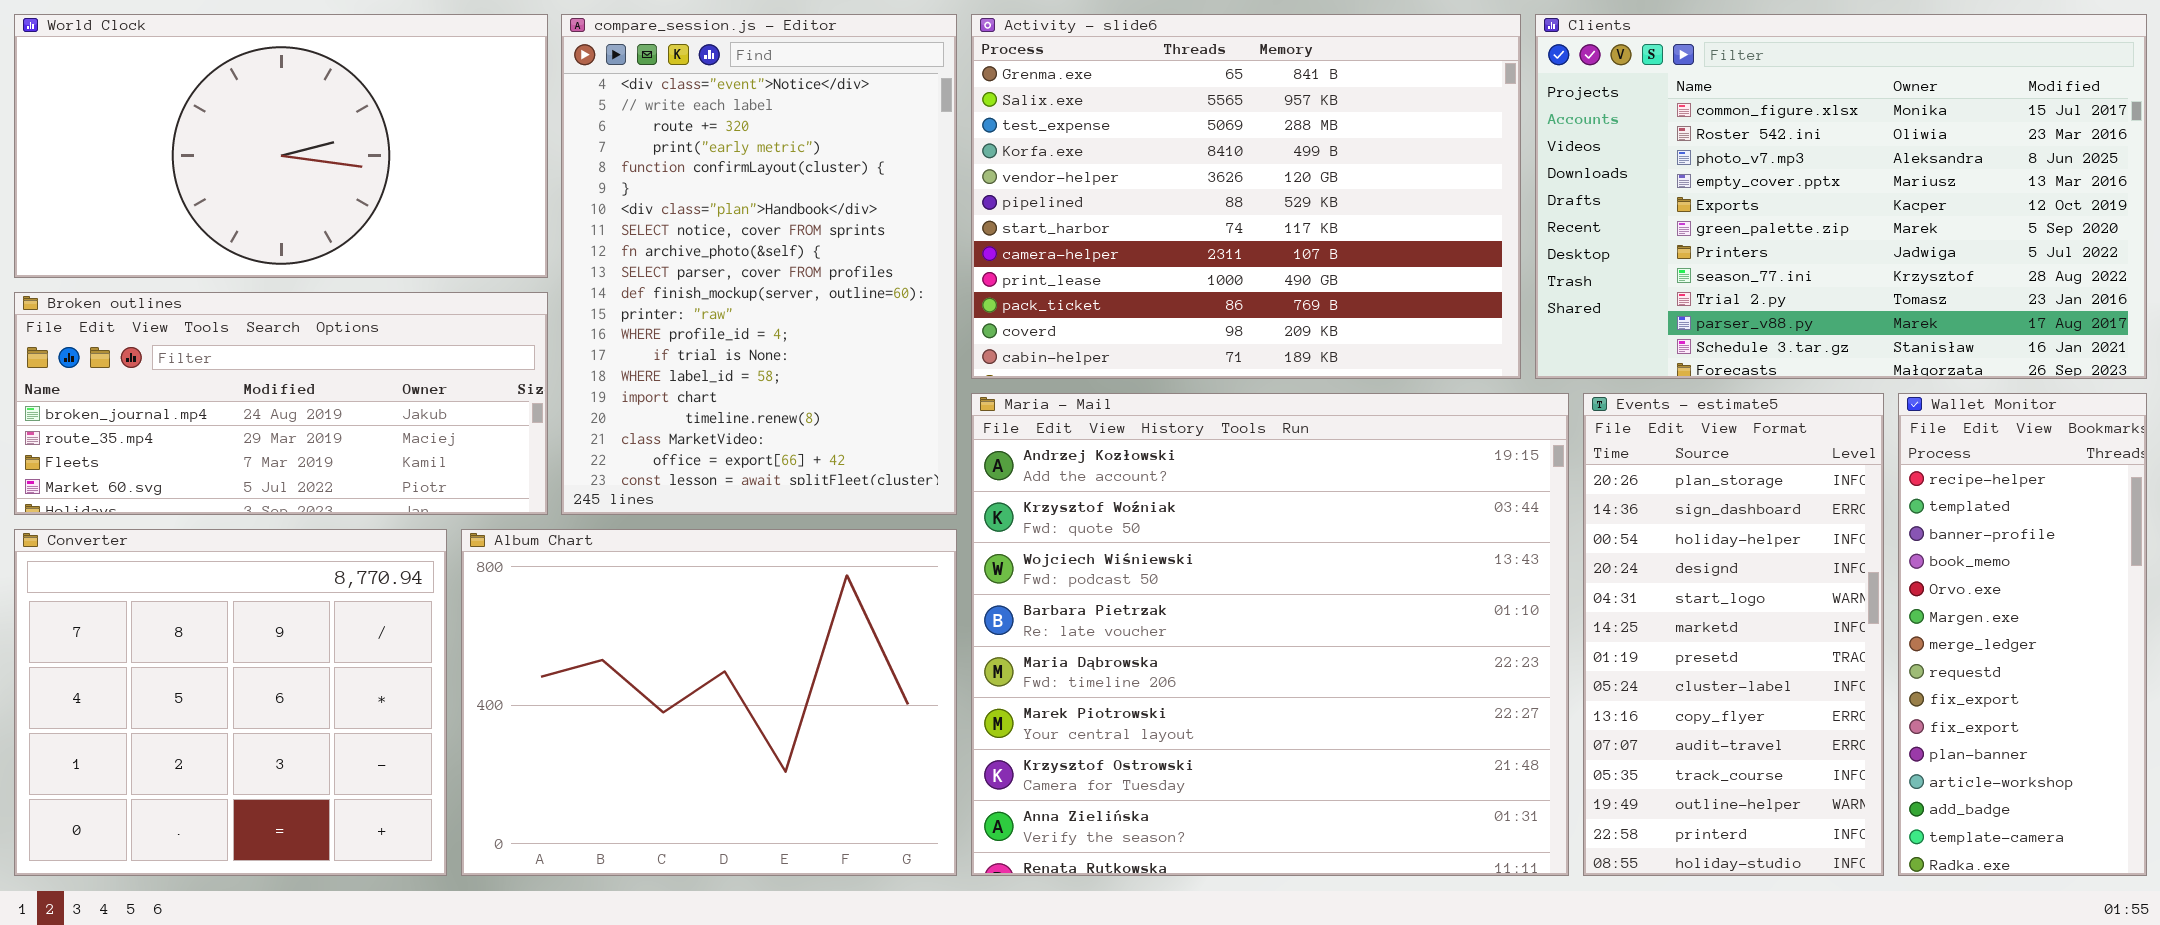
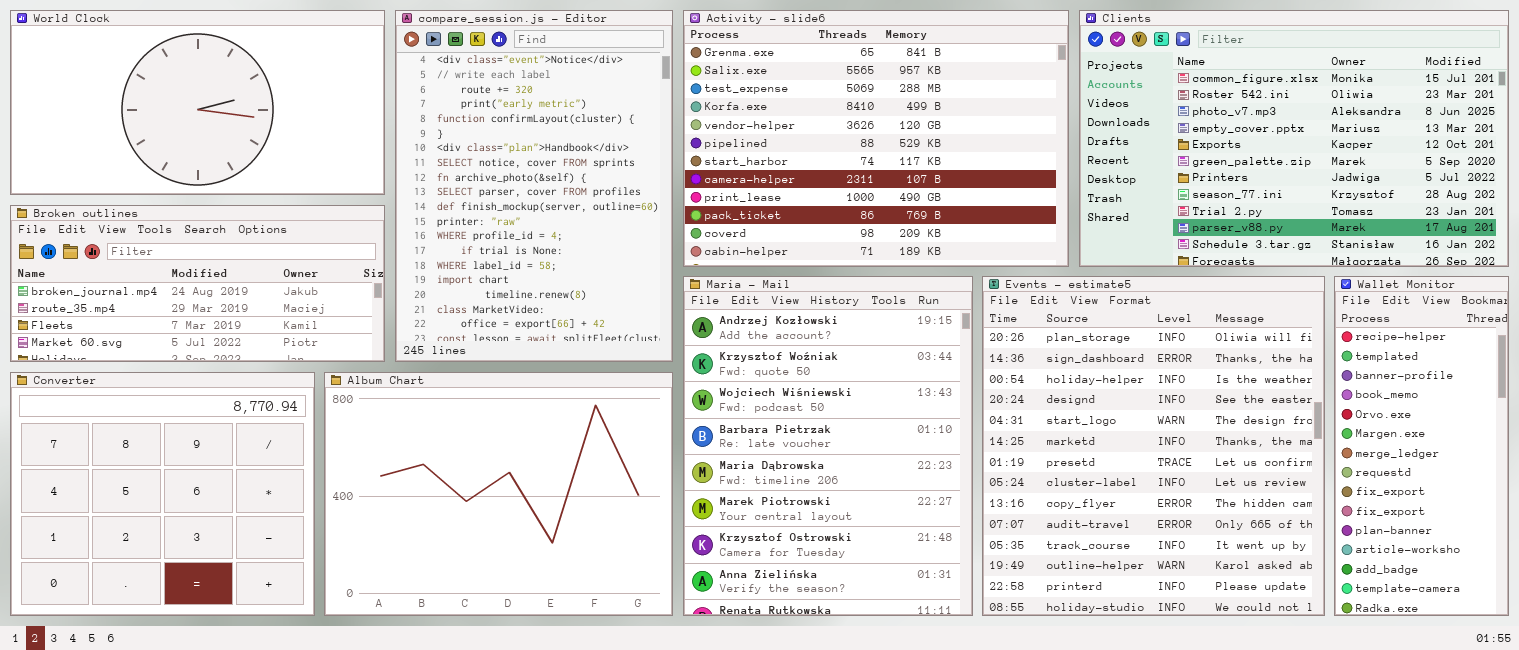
Maria - Mail: [971,393,1569,876] -> [683,276,973,616], resized
Events - estimate5: [1583,393,1884,876] -> [982,276,1325,616], resized

